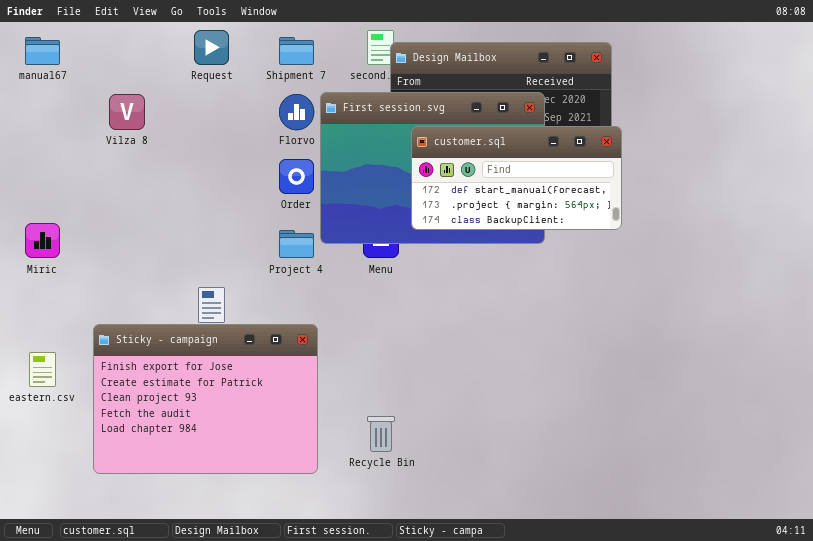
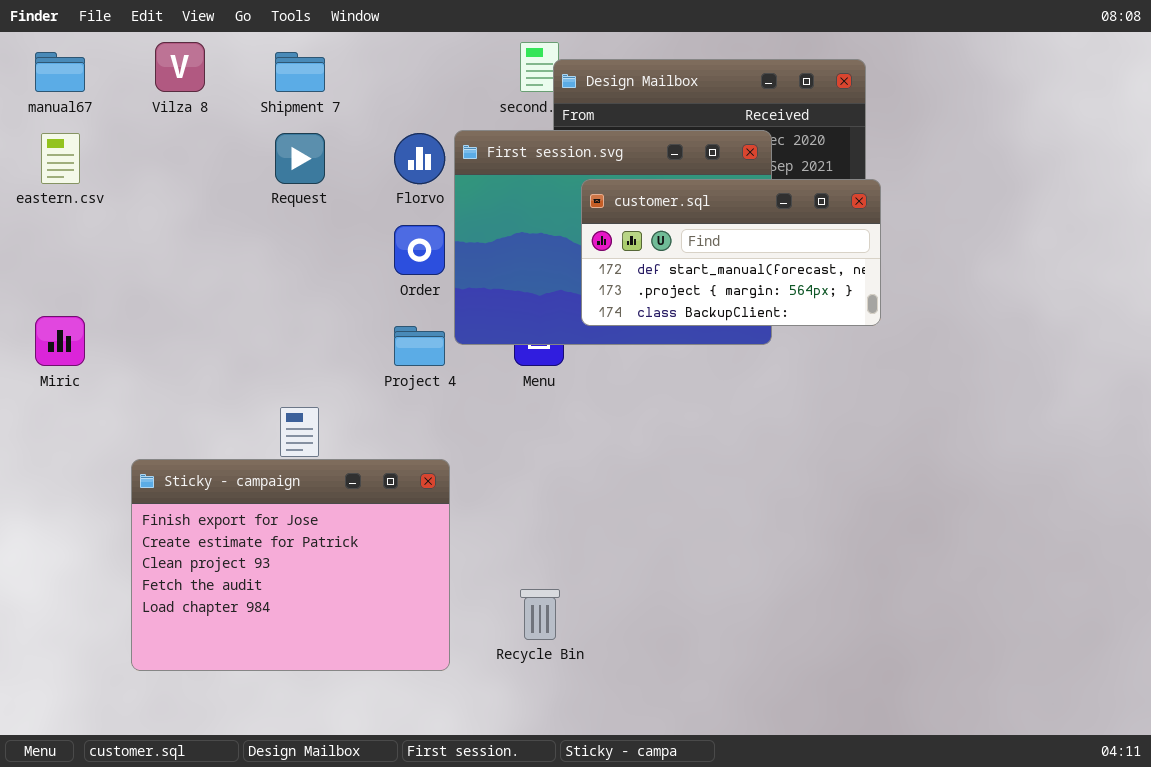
Request: [194,30,229,65] -> [275,133,325,184], moved
Shipment 7: [279,37,314,65] -> [275,52,325,92], moved
Vilza 8: [109,94,145,130] -> [155,42,205,92], moved
eastern.csv: [29,352,56,387] -> [41,133,80,184], moved

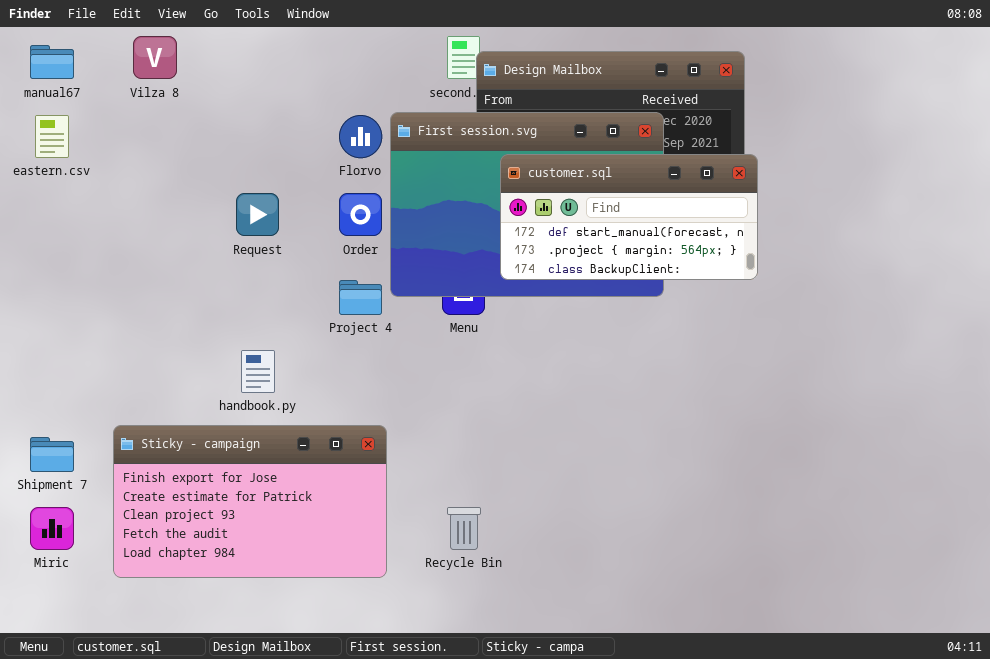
Shipment 7: [275,52,325,92] -> [30,437,74,472], moved
Request: [275,133,325,184] -> [236,193,279,236], moved
Miric: [35,316,85,366] -> [30,507,74,550], moved
Sticky - campaign: [131,459,450,671] -> [113,425,387,578], resized

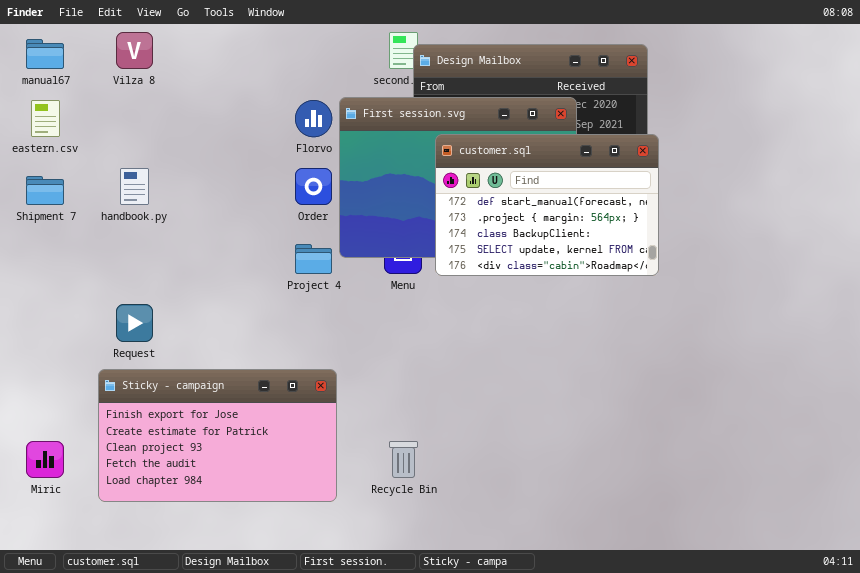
customer.sql: [500,154,758,280] -> [435,134,659,276], resized
Request: [236,193,279,236] -> [116,304,153,342], moved
handbook.py: [241,350,275,393] -> [120,168,149,205], moved
Shipment 7: [30,437,74,472] -> [26,176,64,205], moved

